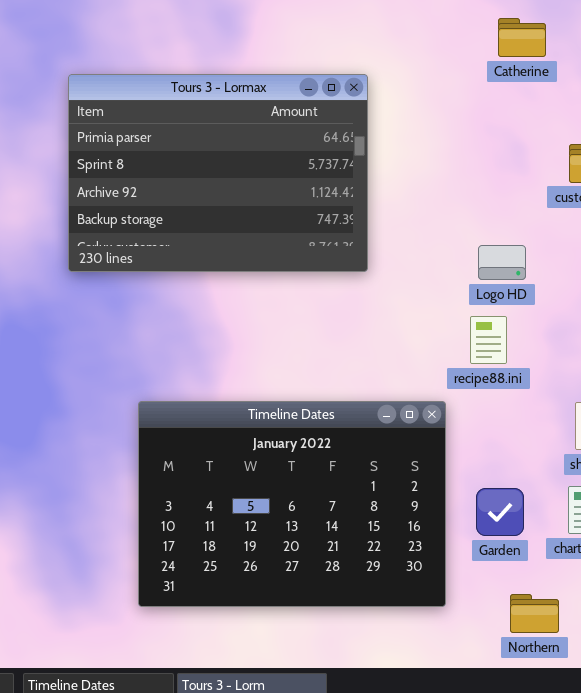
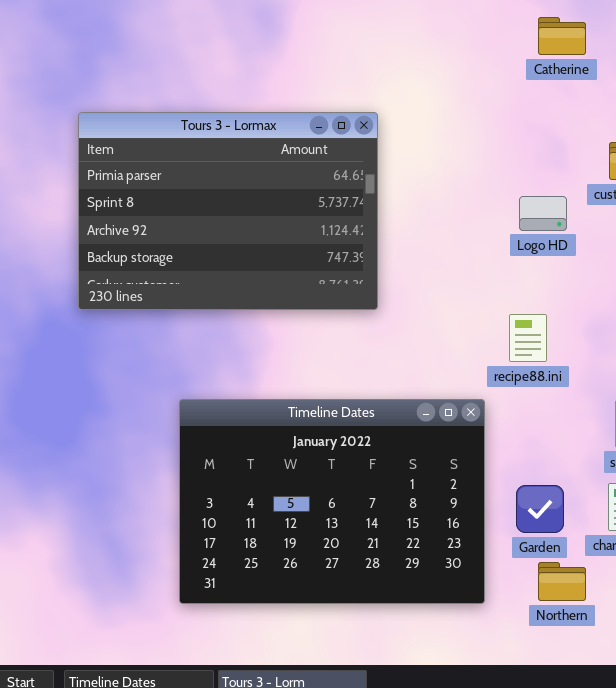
Tours 3 - Lormax: [68,74,368,272] -> [78,112,378,310], moved
Logo HD: [478,245,526,280] -> [519,196,567,231], moved
Northern: [510,594,559,633] -> [538,562,586,601], moved

